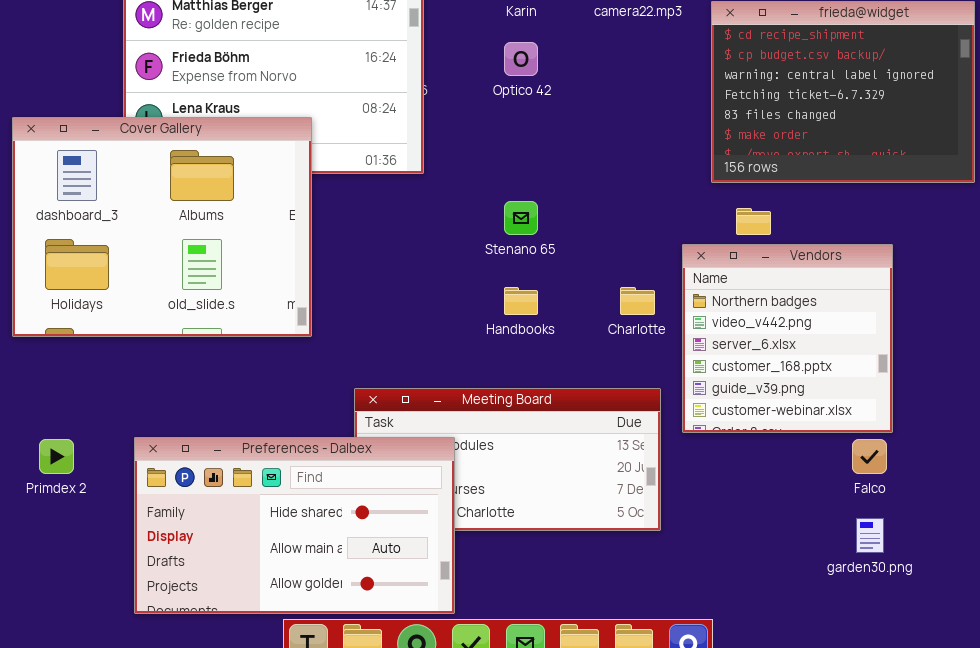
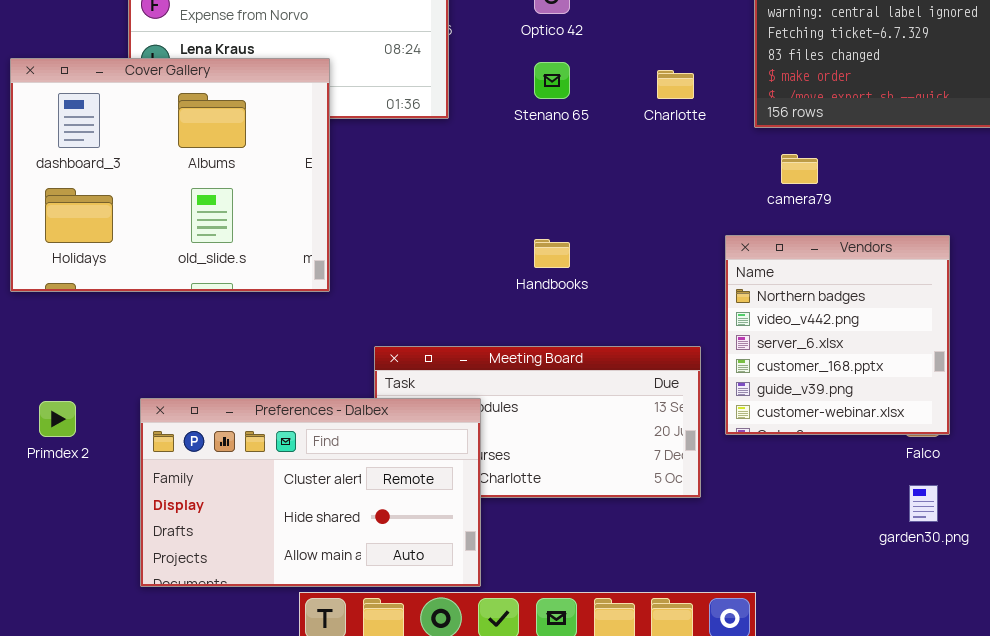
Stenano 65: [504,201,538,235] -> [534,62,570,99], moved
Vendors: [682,244,893,433] -> [725,235,950,435], moved
Charlotte: [620,287,655,315] -> [657,70,694,99], moved
Preferences - Dalbex: [134,437,455,614] -> [140,398,481,587], scrolled up 1 row

